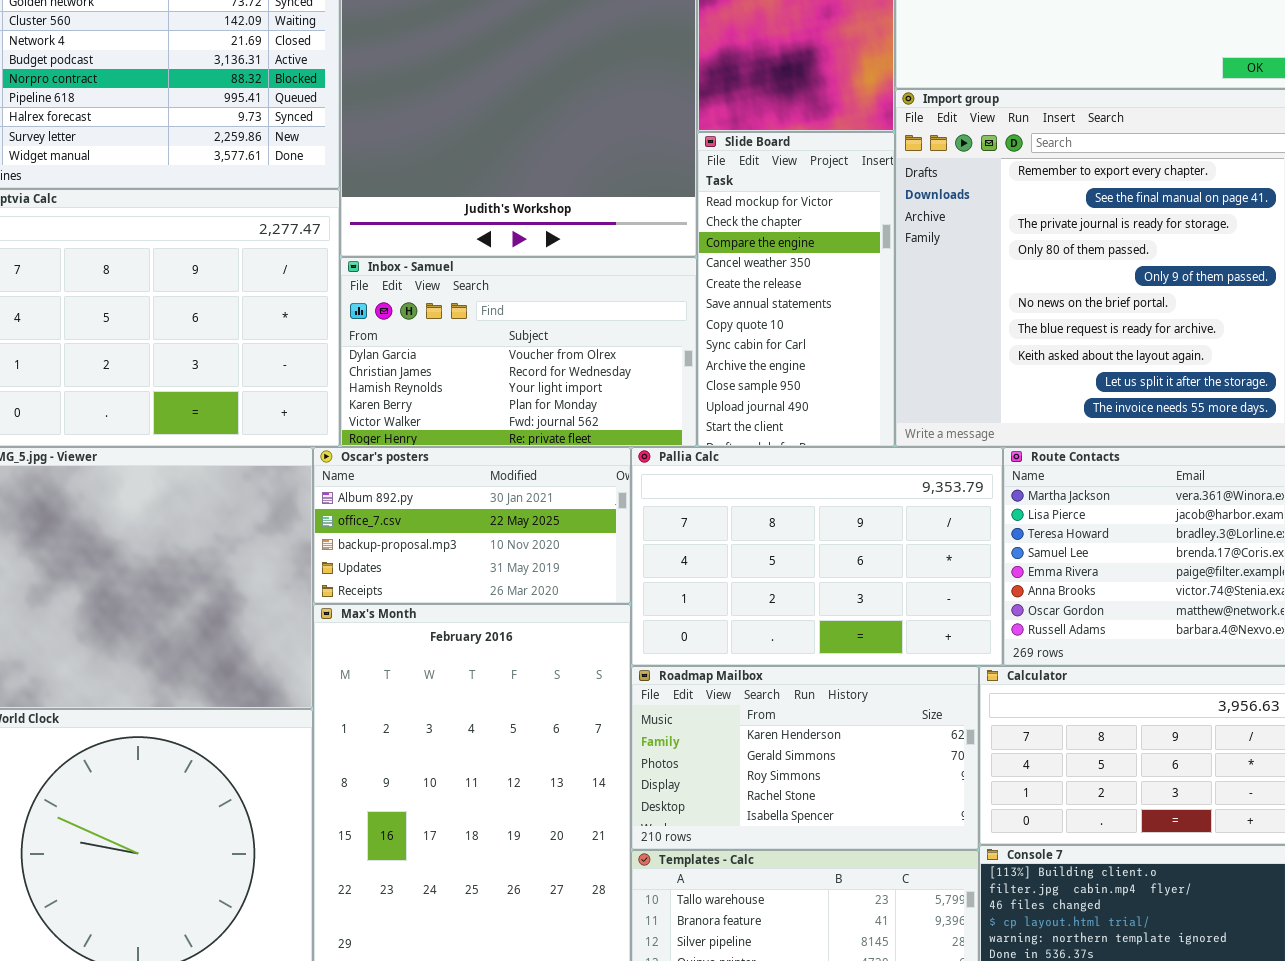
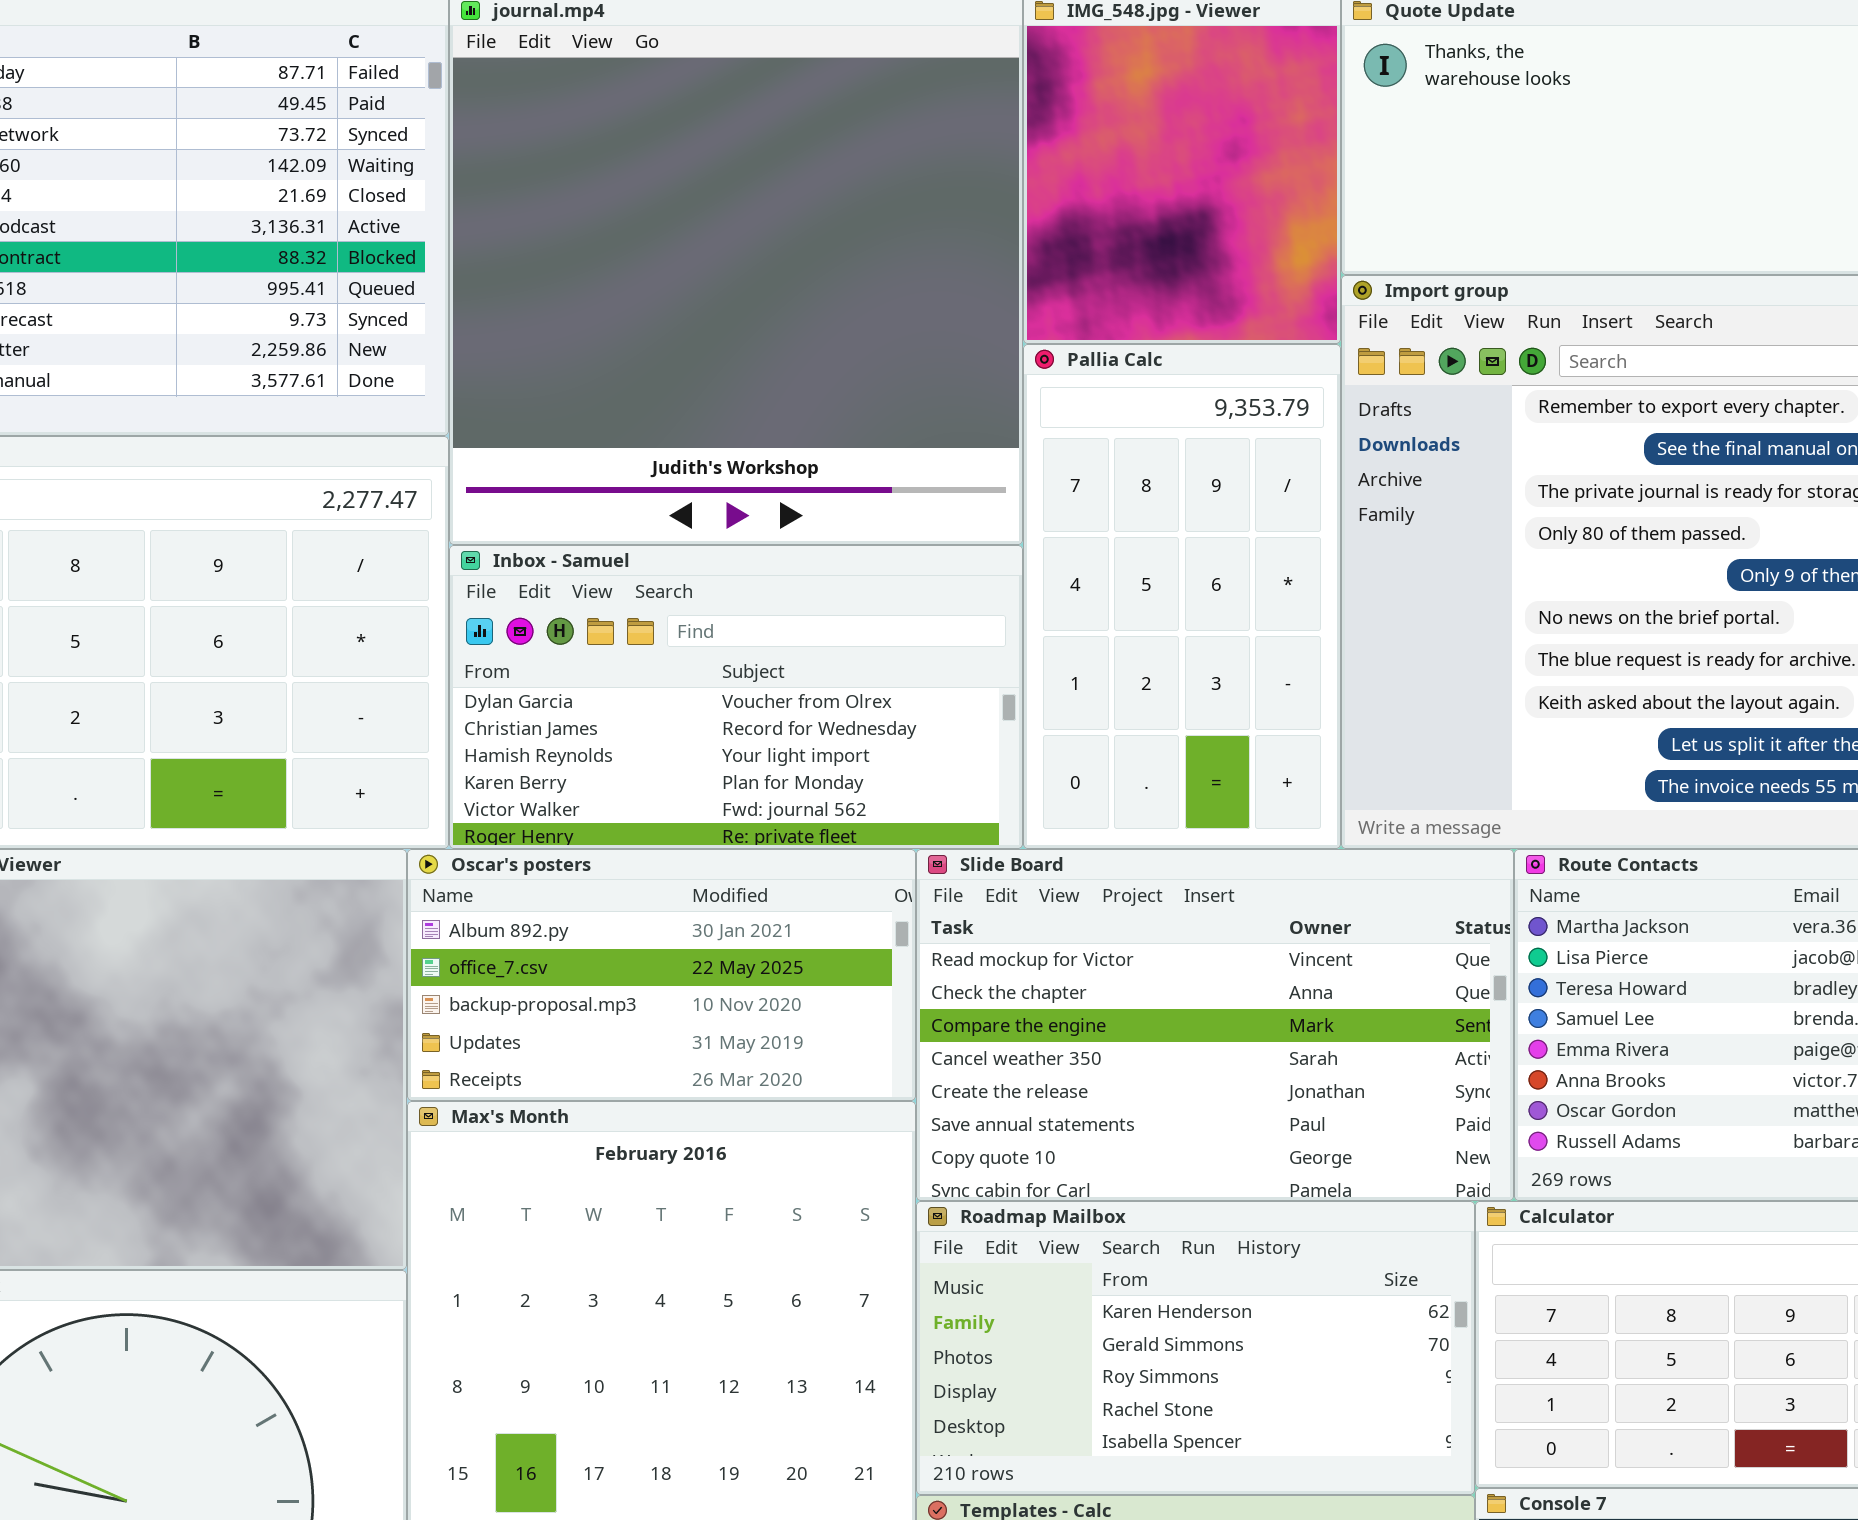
Slide Board: [697,132,895,447] -> [916,849,1514,1201], moved, resized
Pallia Calc: [631,447,1003,666] -> [1023,344,1341,849], moved, resized

